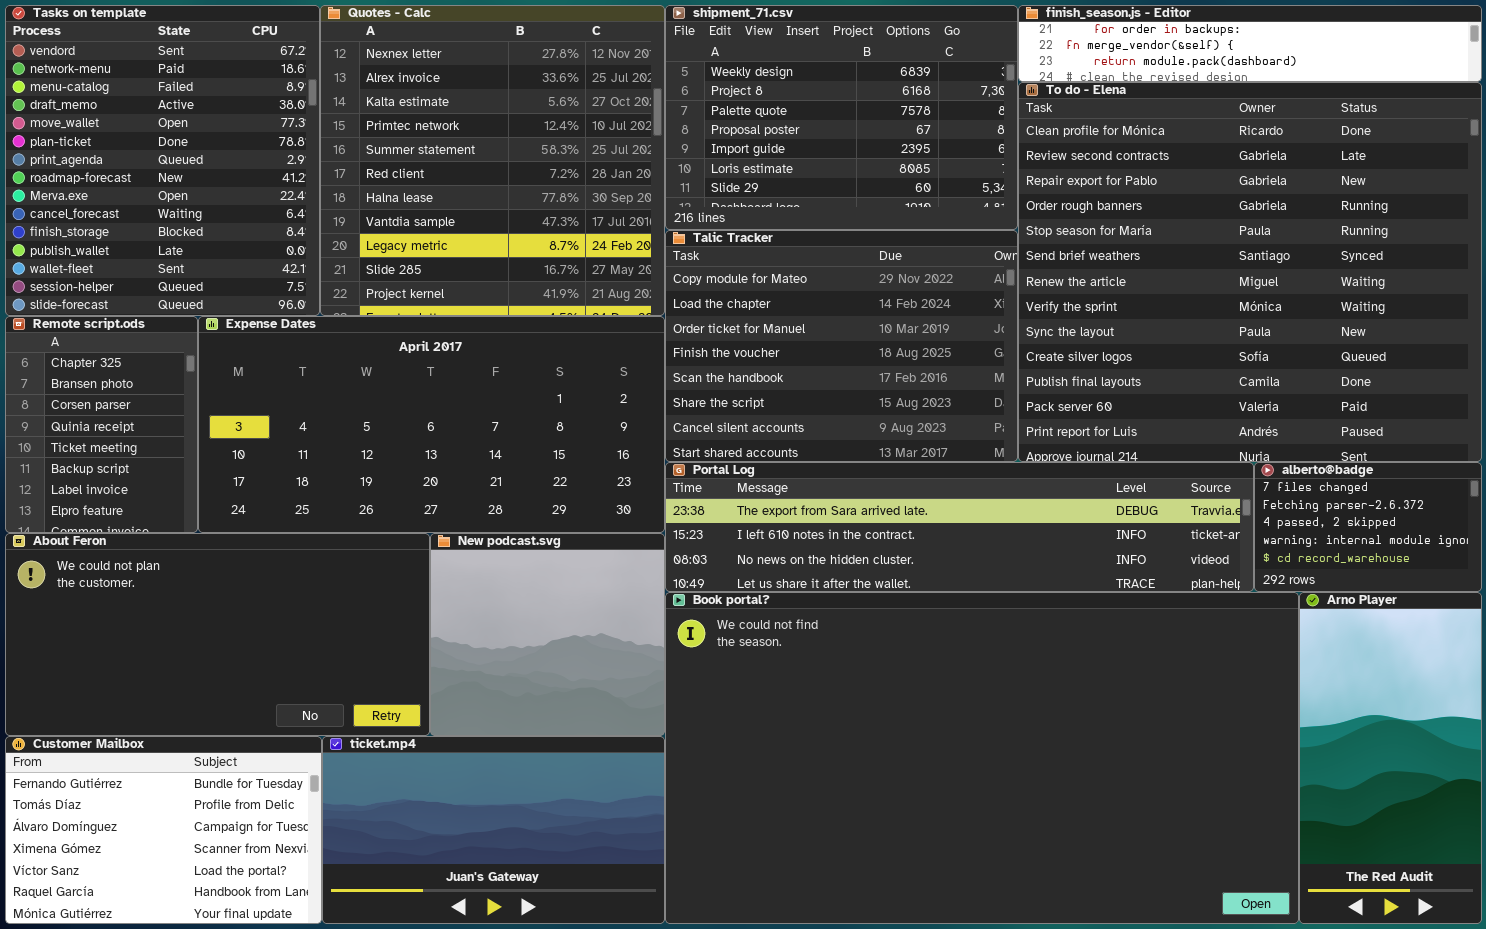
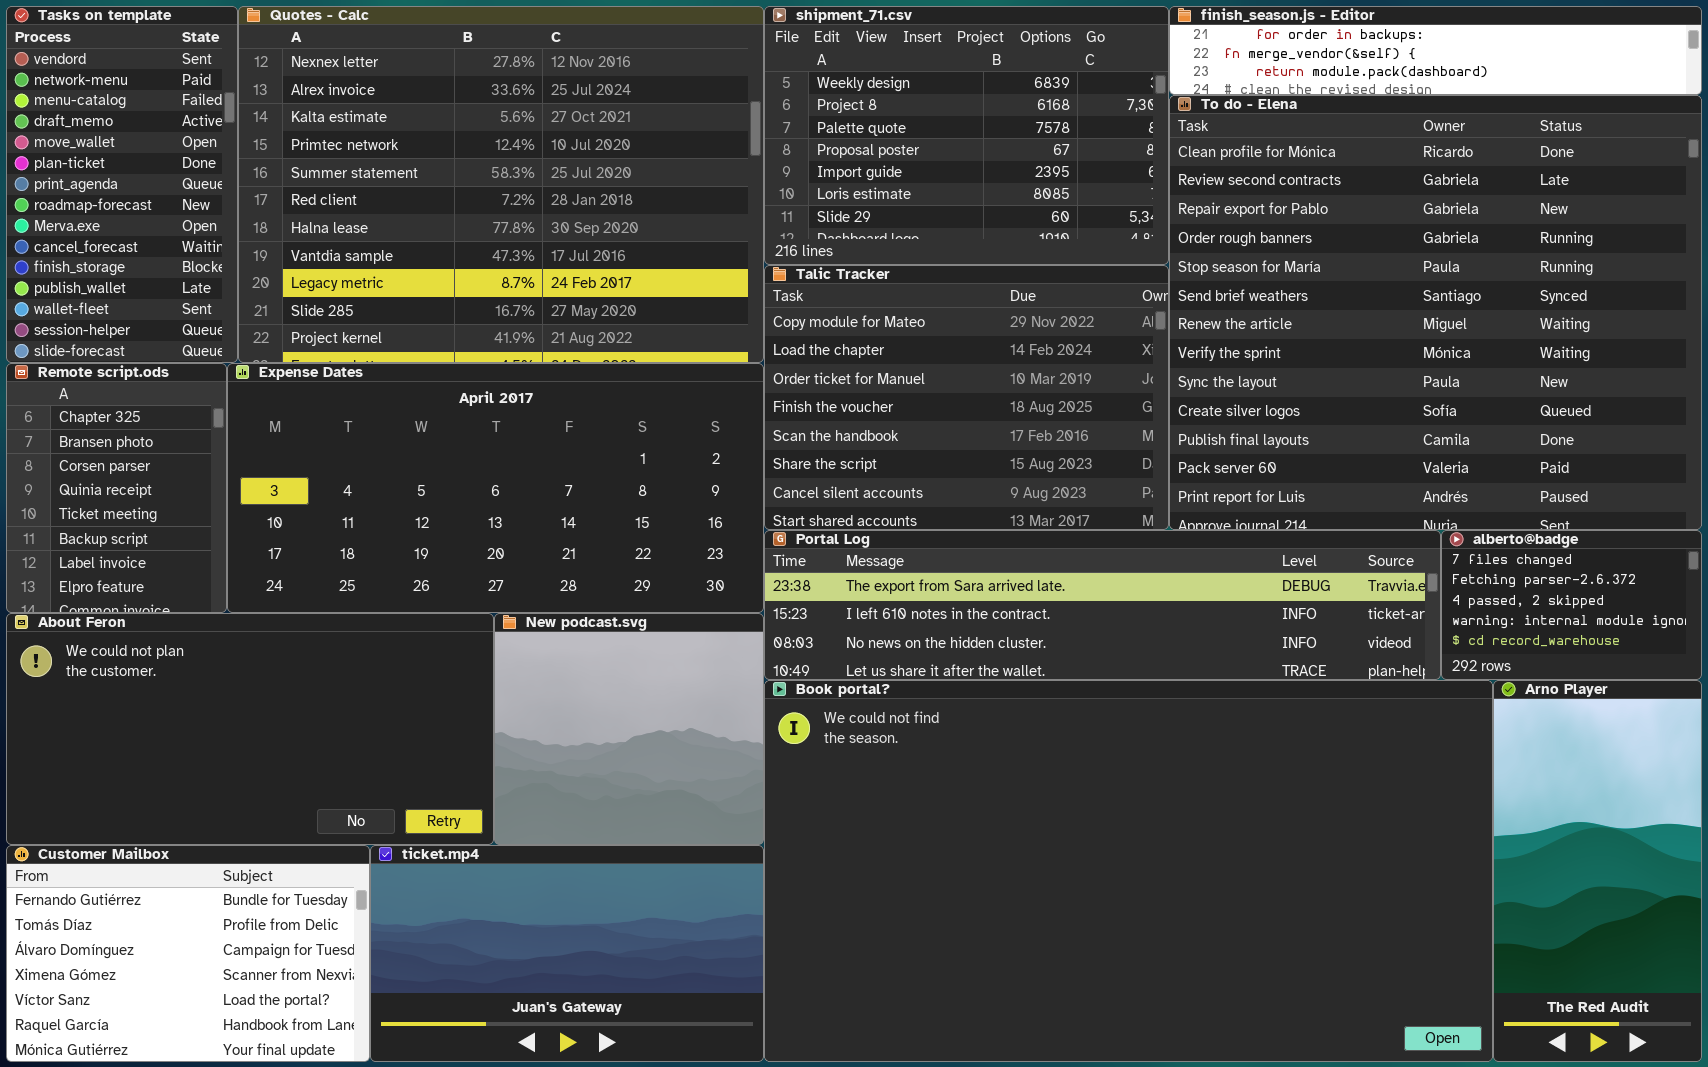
Tasks on template: [5,5,320,316] -> [6,6,238,363], resized
Quotes - Calc: [320,5,665,316] -> [238,6,764,363], resized

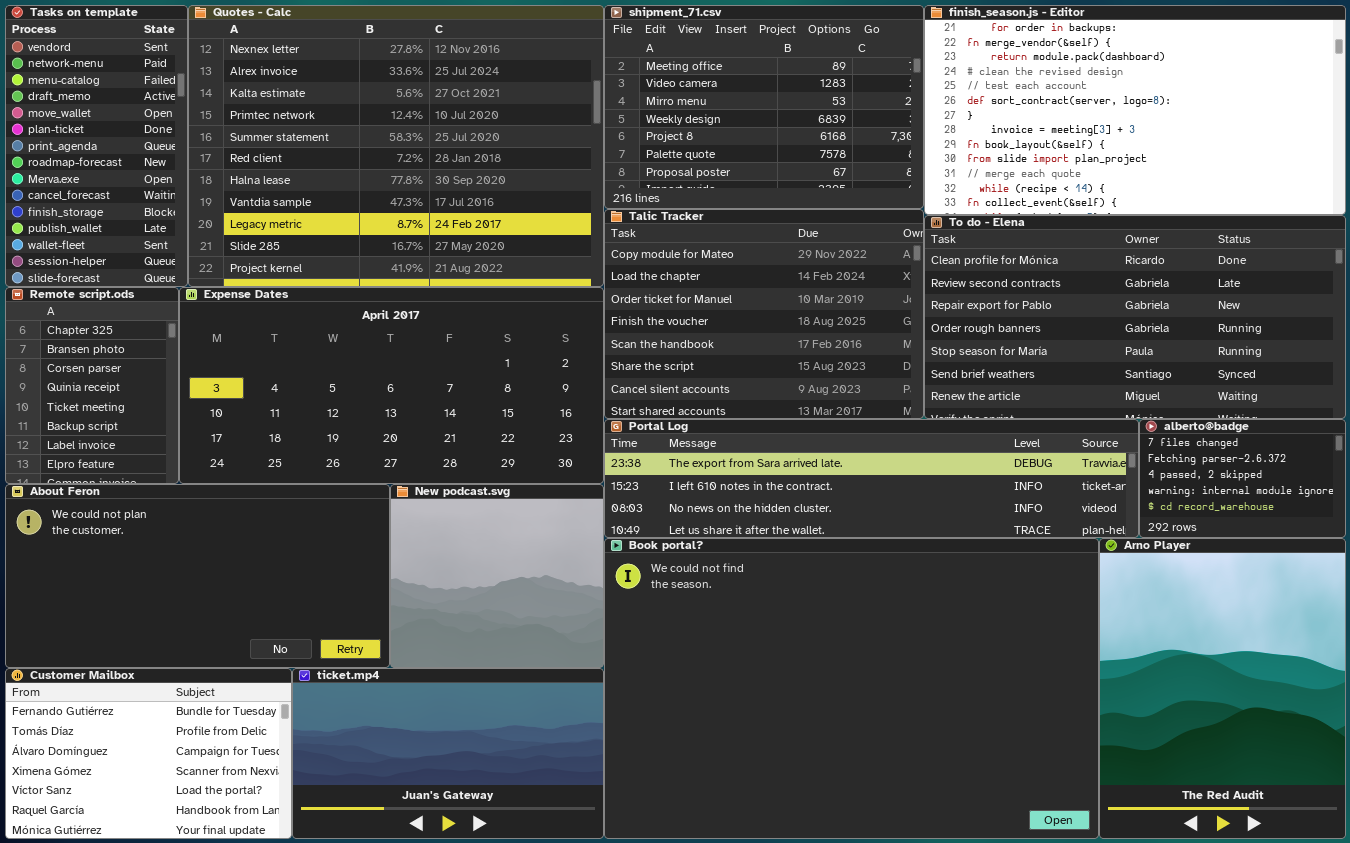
shipment_71.csv: [764,6,1169,265] -> [604,5,924,209], scrolled up 3 rows
finish_season.js - Editor: [1169,6,1702,95] -> [924,5,1346,215], resized
To do - Elena: [1169,95,1702,530] -> [924,215,1346,419], resized
Book portal?: [764,680,1493,1062] -> [604,538,1099,839], resized
Arno Player: [1493,680,1702,1062] -> [1099,538,1346,839], resized

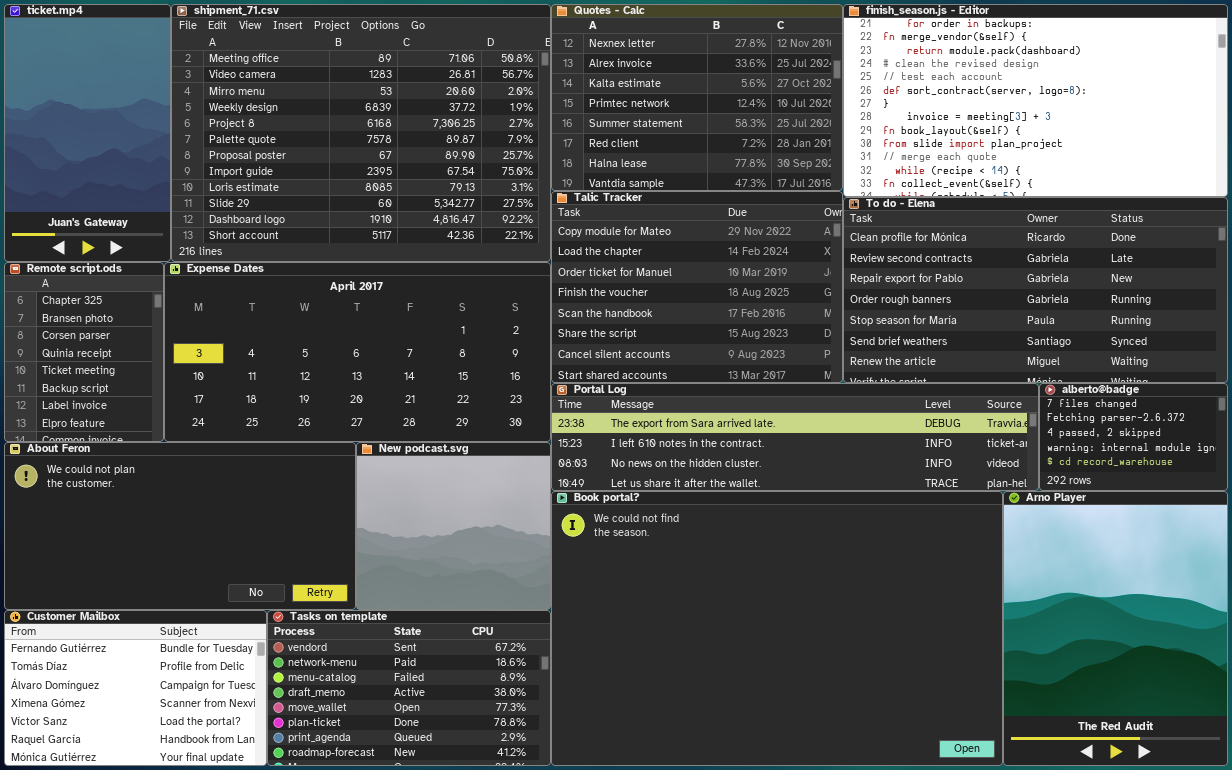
Tasks on template: [5,5,188,287] -> [267,610,551,766], moved, resized
Quotes - Calc: [188,5,604,287] -> [551,4,843,191], moved, resized
shipment_71.csv: [604,5,924,209] -> [171,4,551,262], moved, resized
ticket.mp4: [292,668,604,839] -> [4,4,171,262], moved, resized

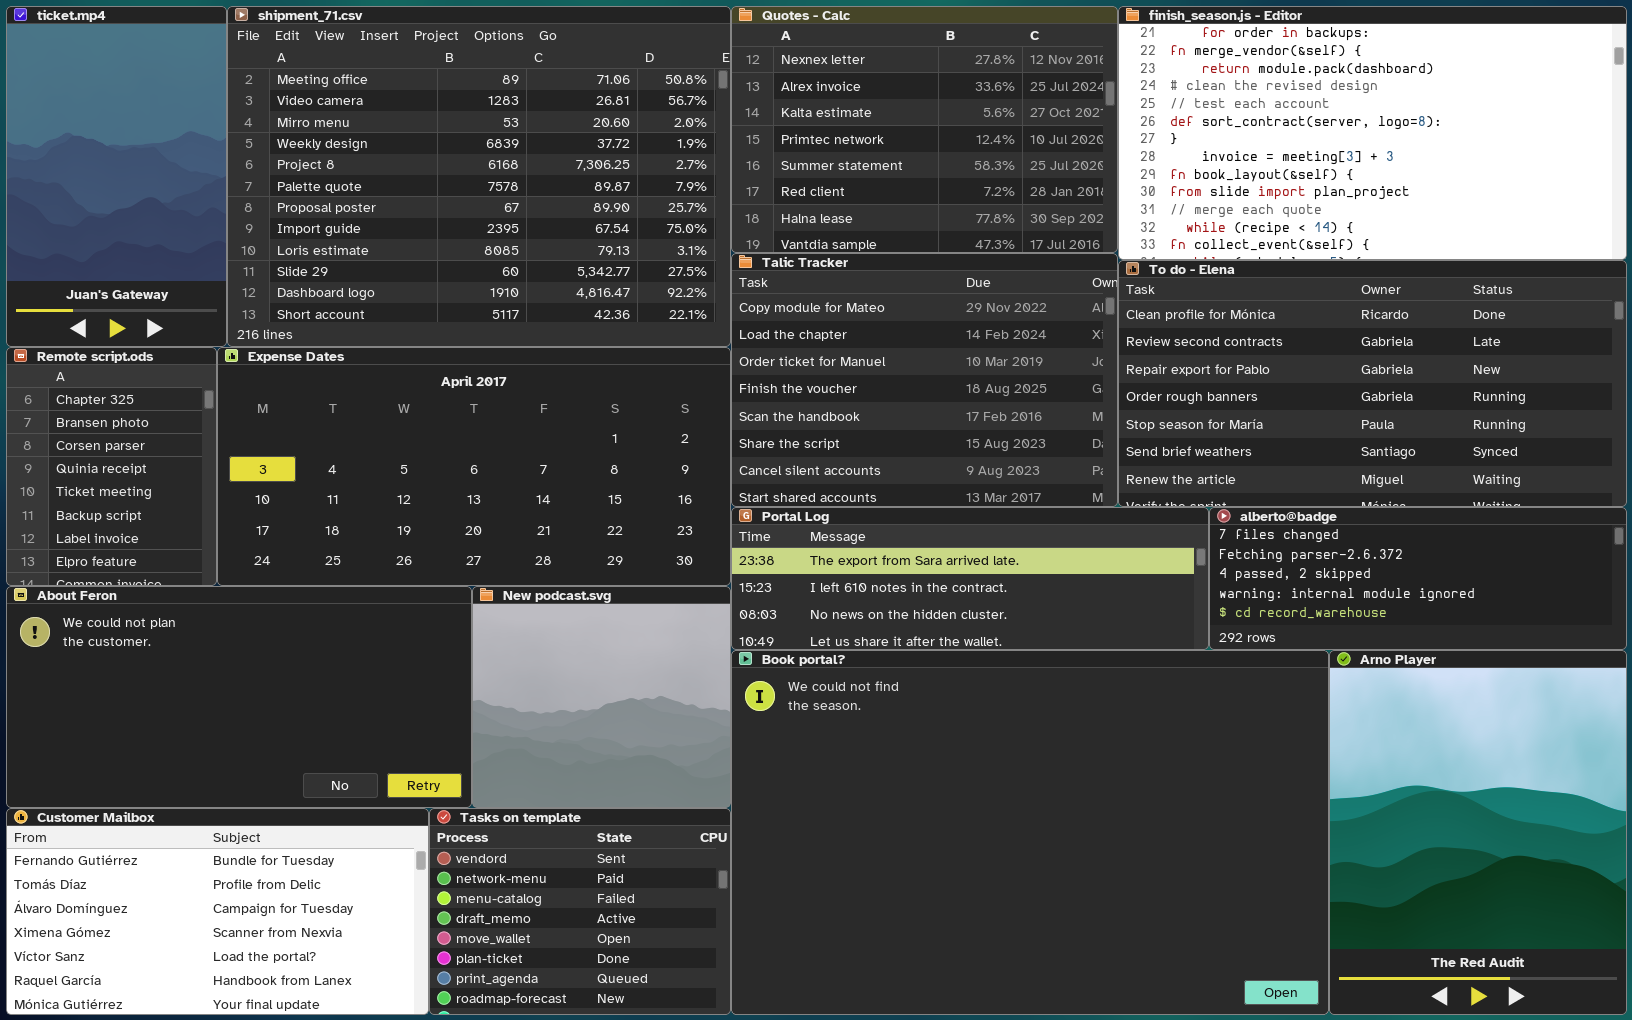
Portal Log: [551,383,1039,491] -> [731,507,1209,650], resized
alberto@badge: [1039,383,1228,491] -> [1209,507,1627,650], resized
Customer Mailbox: [4,610,267,766] -> [6,808,429,1015], resized
Tasks on template: [267,610,551,766] -> [429,808,731,1015], resized

